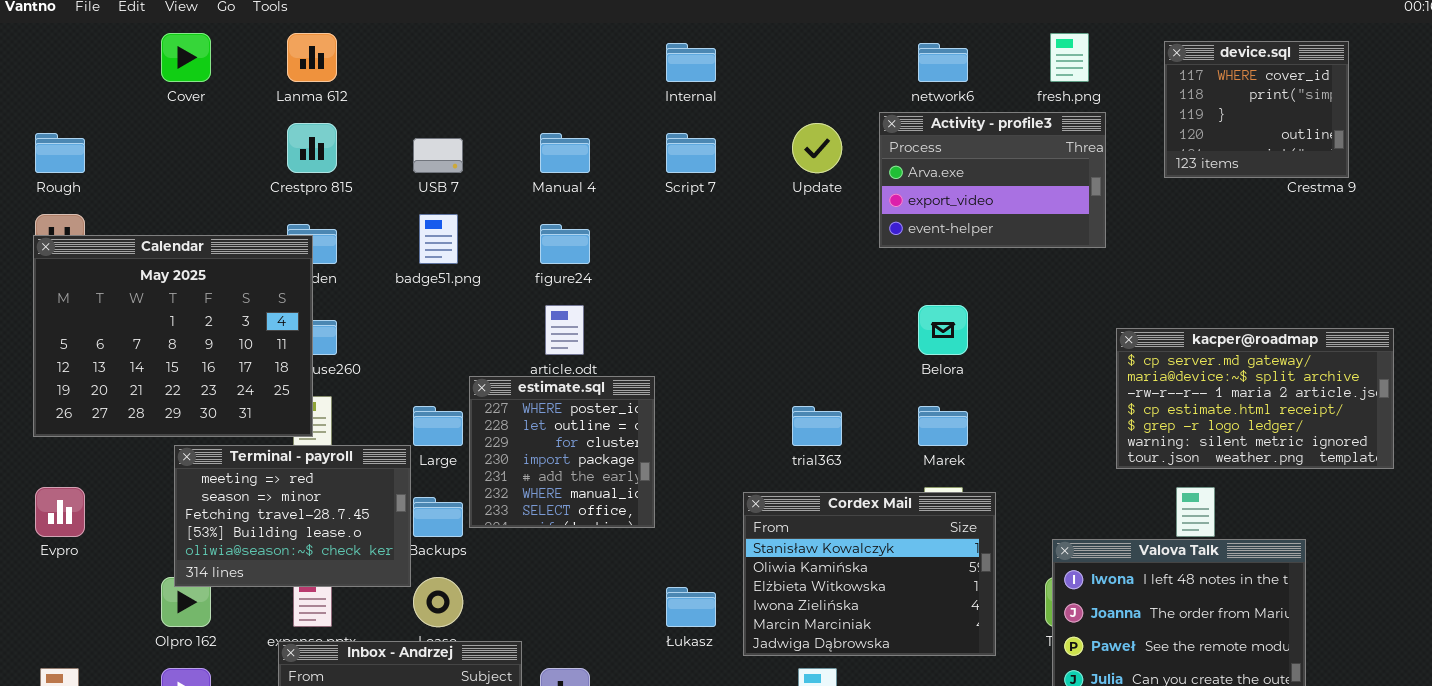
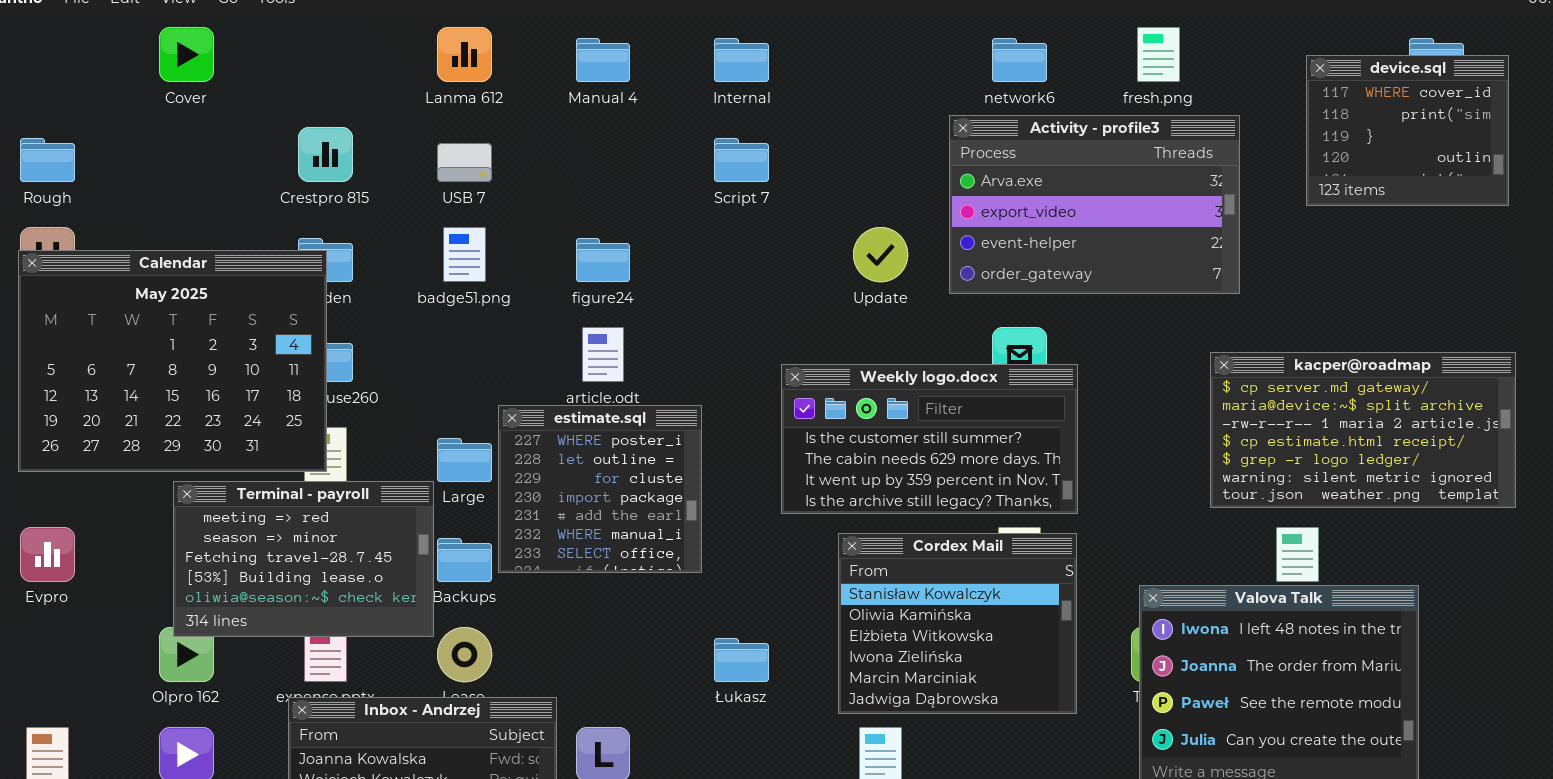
Lanma 612: [287,33,337,82] -> [437,27,492,82], moved
device.sql: [1164,41,1349,178] -> [1306,55,1509,206], moved
Activity - profile3: [879,112,1106,248] -> [949,115,1240,294], resized
Update: [792,123,842,173] -> [853,227,908,282], moved
Manual 4: [540,133,590,173] -> [576,38,630,82], moved
Weekly logo.docx: none -> [781,364,1078,514], opened
Cordex Mail: [743,492,996,656] -> [838,533,1077,714], resized

